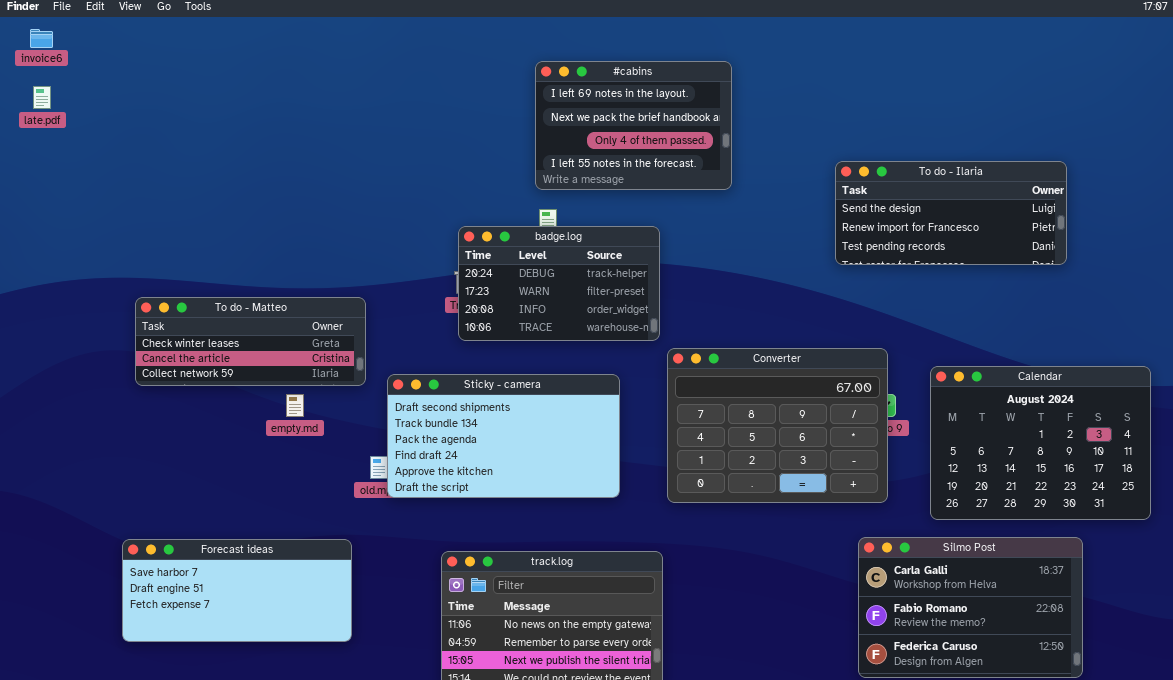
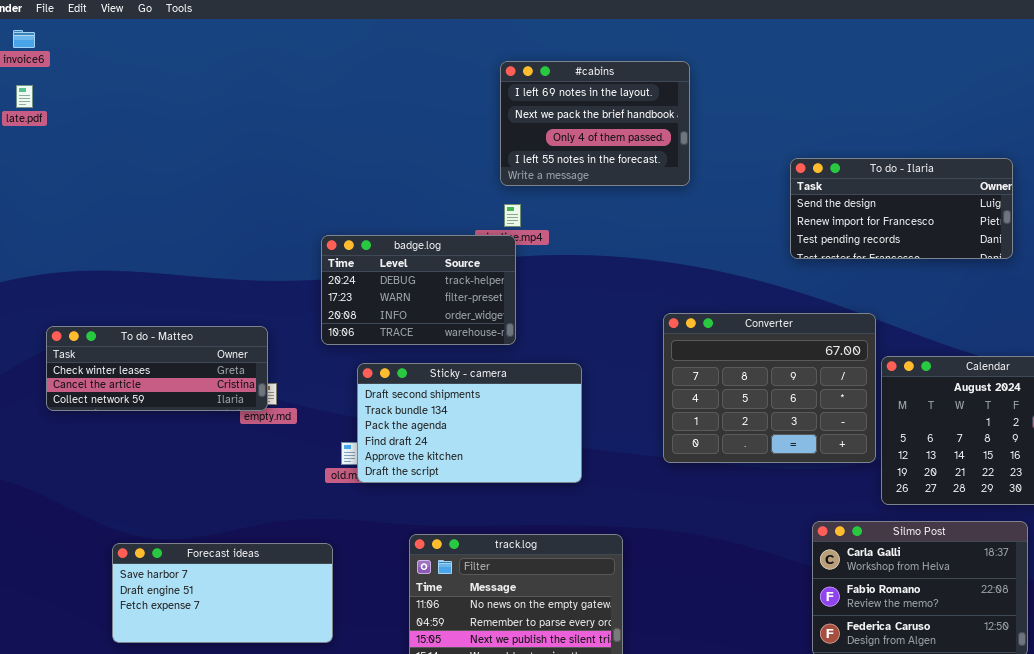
badge.log: [458,226,660,341] -> [321,235,516,345], moved
To do - Matteo: [135,297,366,386] -> [46,326,268,411], moved
Converter: [667,348,888,503] -> [663,313,876,463], moved
Forecast ideas: [122,539,352,642] -> [112,543,333,643], moved

